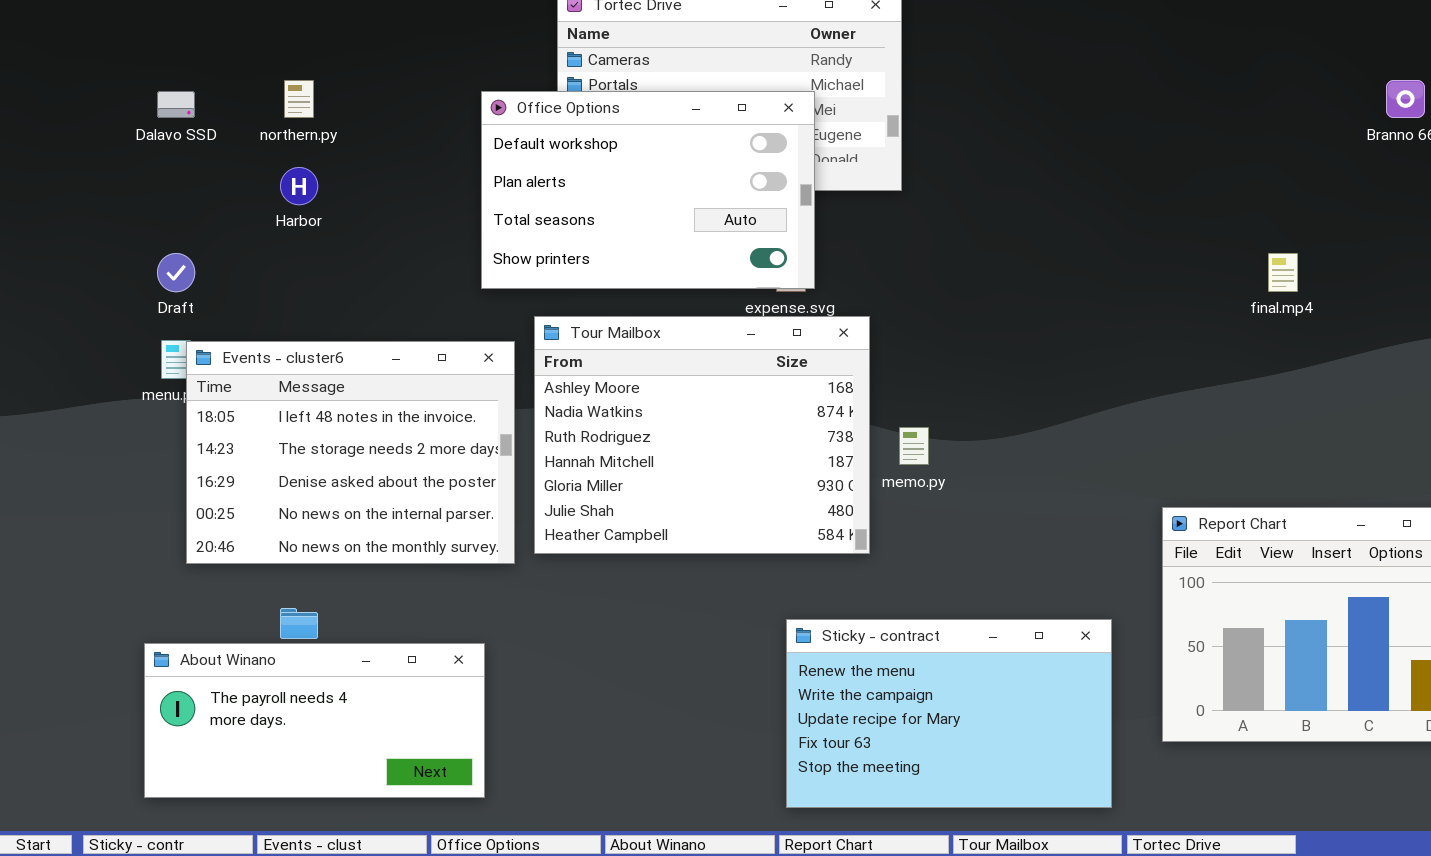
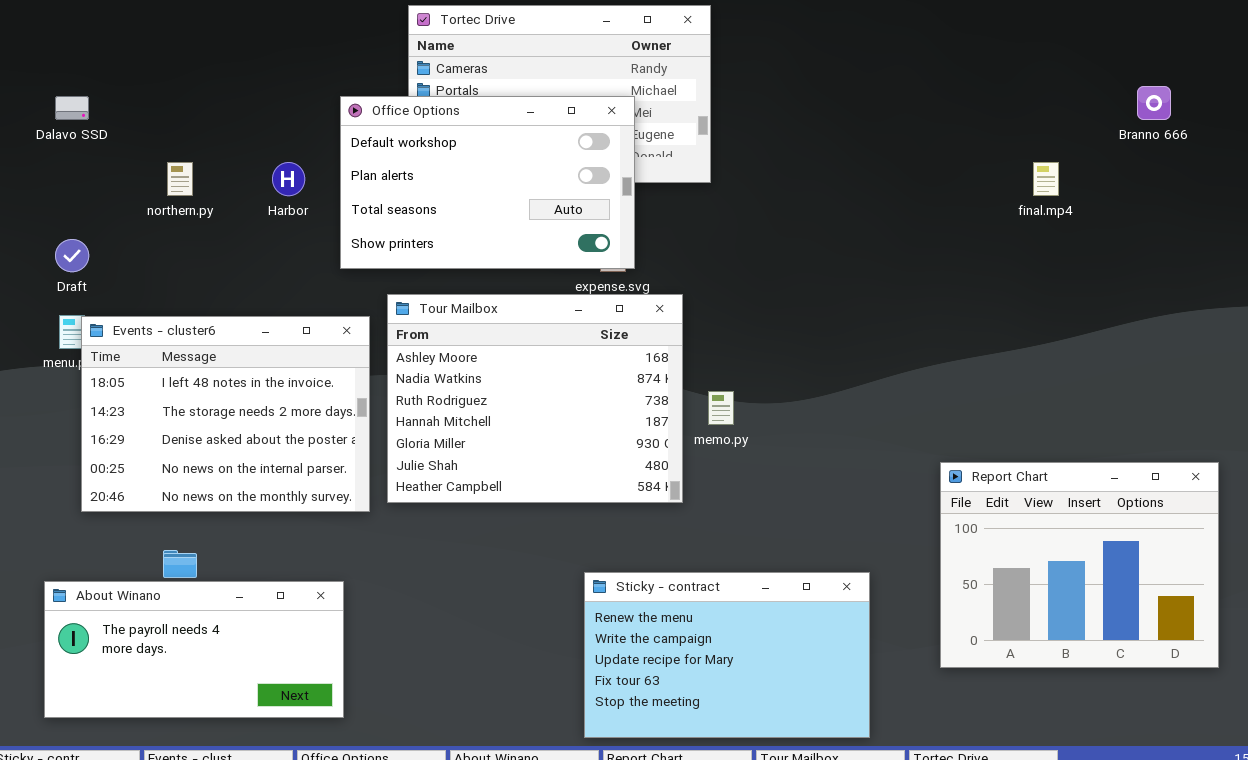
northern.py: [284,80,314,118] -> [167,162,193,196], moved
Harbor: [280,167,318,205] -> [272,162,305,196], moved
final.mp4: [1268,253,1298,292] -> [1033,162,1059,196], moved
Sticky - contract: [786,619,1112,808] -> [584,572,870,738], moved

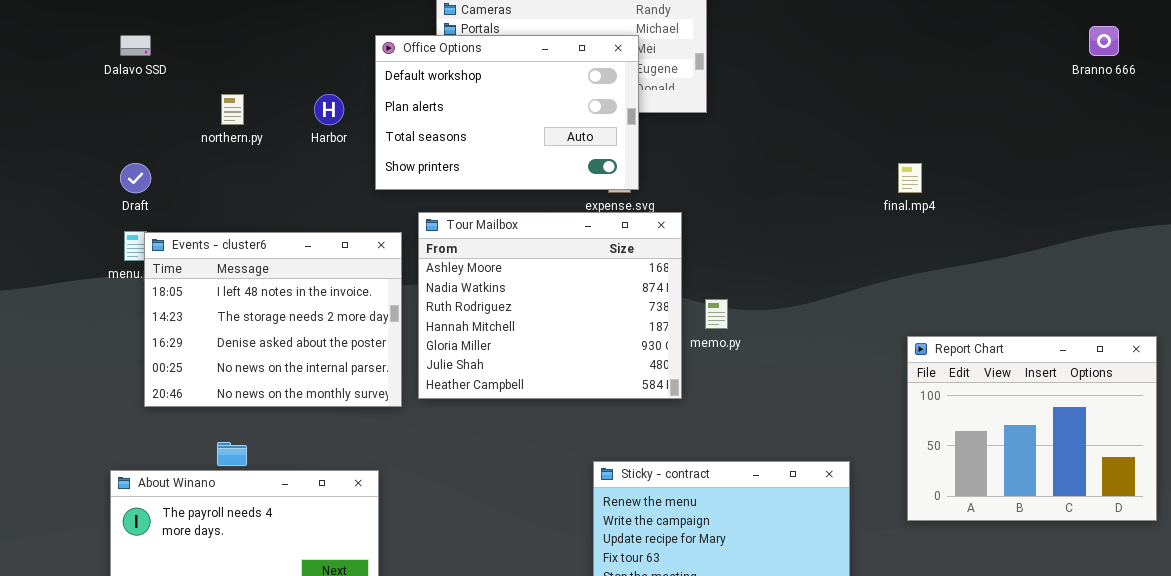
final.mp4: [1033,162,1059,196] -> [898,163,922,193], moved
Report Chart: [940,462,1219,668] -> [907,336,1157,521], moved

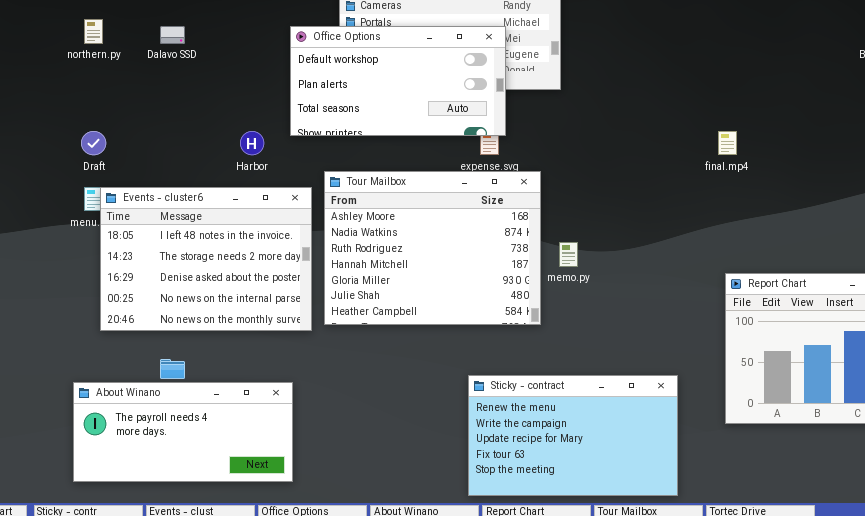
Dalavo SSD: [120,35,151,56] -> [160,26,185,44], moved
Office Options: [375,35,639,190] -> [290,26,506,136], resized
northern.py: [221,94,244,125] -> [84,19,103,44], moved
Harbor: [314,94,344,125] -> [240,131,264,155], moved

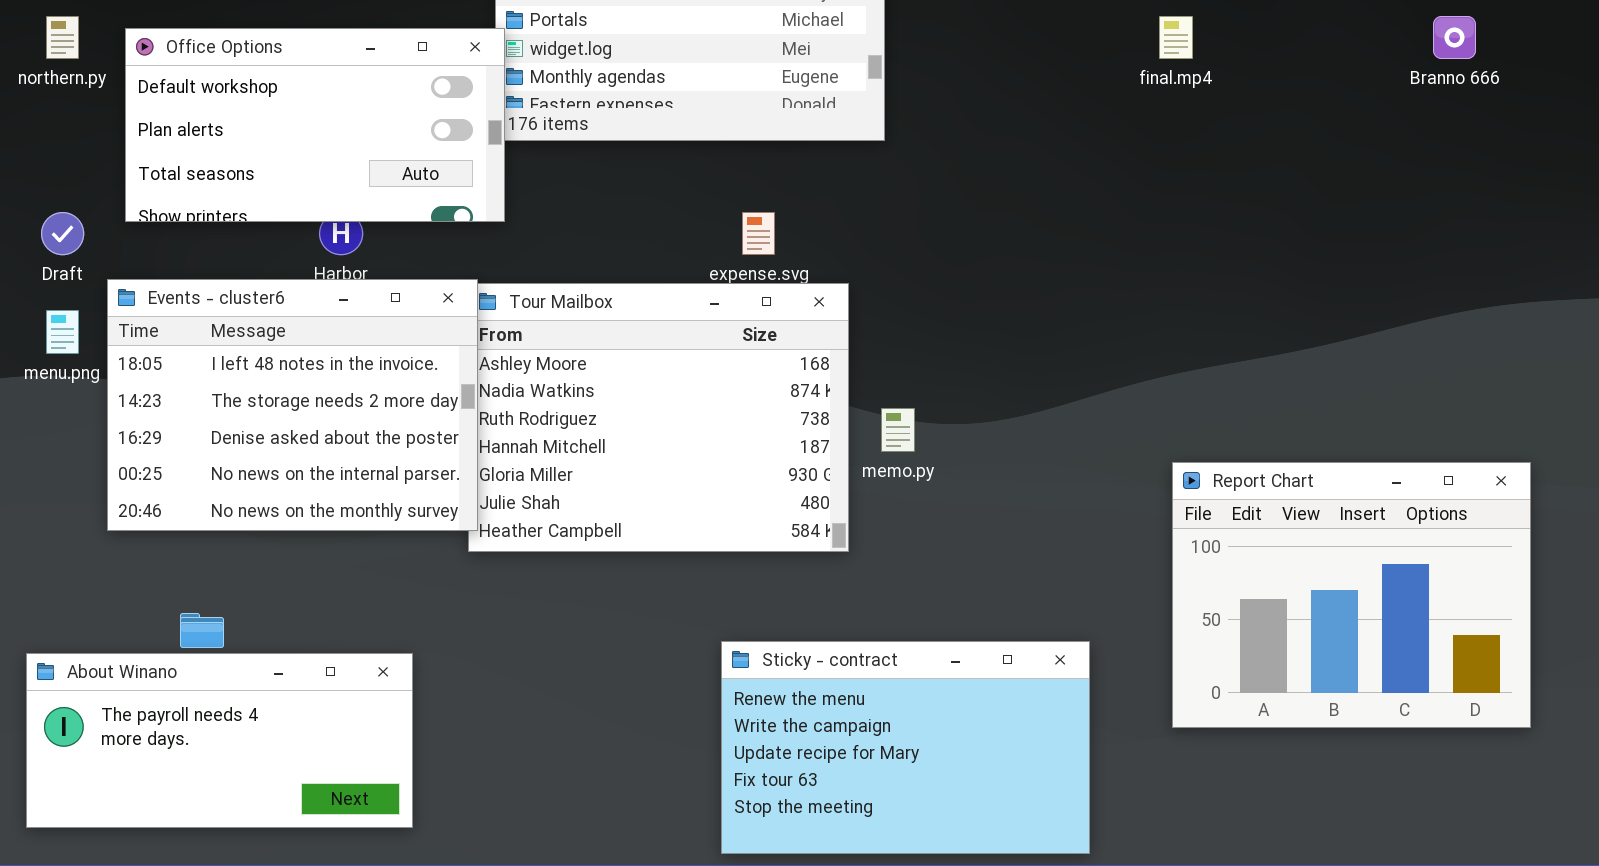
Office Options: [290,26,506,136] -> [125,28,505,222], moved
final.mp4: [718,131,737,155] -> [1159,16,1193,59], moved
Events - cluster6: [100,187,312,331] -> [107,279,478,531], moved

